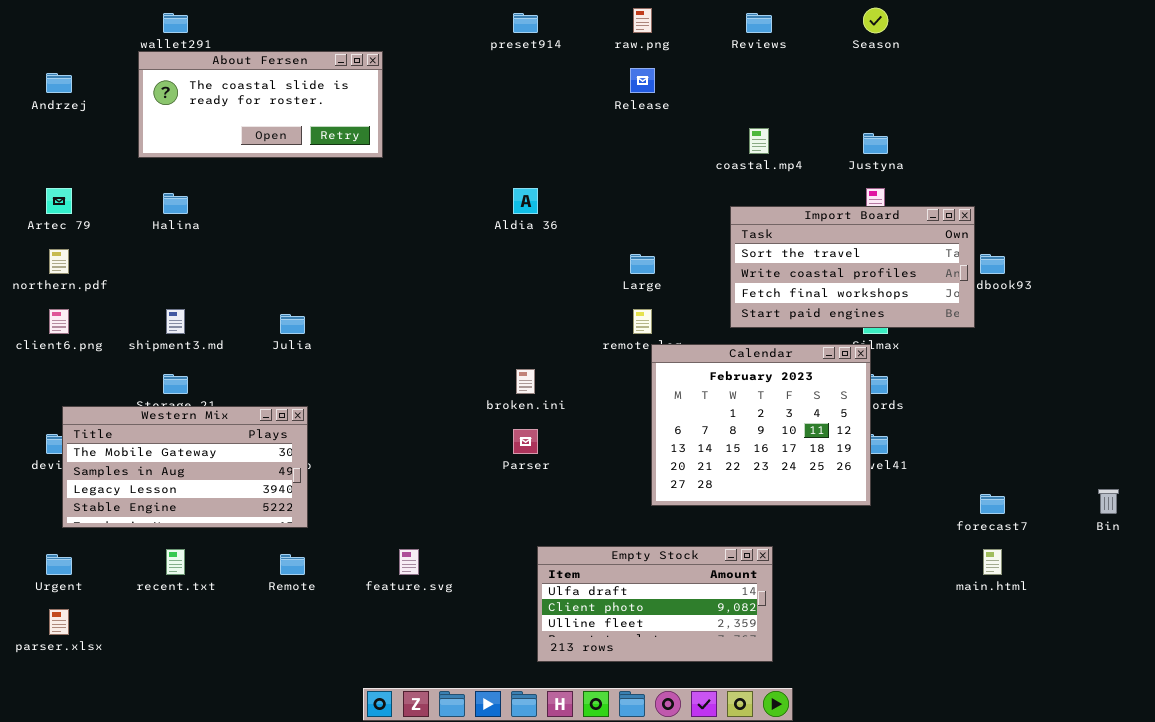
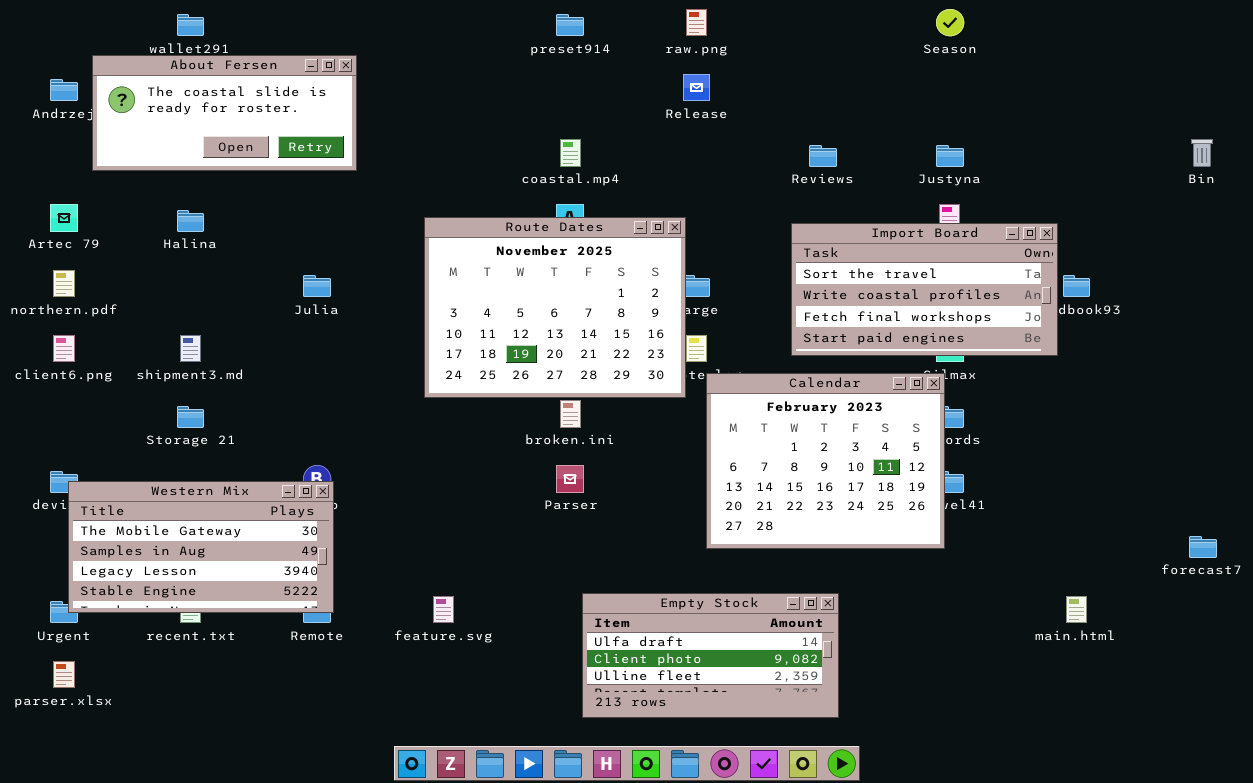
Reviews: [746,13,772,33] -> [809,145,837,167], moved
About Fersen: [138,51,383,158] -> [92,55,357,171], moved
coastal.mp4: [749,128,769,154] -> [560,139,581,167], moved
Route Dates: none -> [424,217,686,398], opened
Julia: [280,314,305,334] -> [303,275,331,297], moved
Western Mix: [62,406,308,528] -> [68,481,334,613], moved
Bin: [1098,489,1119,514] -> [1191,139,1213,167], moved
forecast7: [980,494,1005,514] -> [1189,536,1217,558], moved

